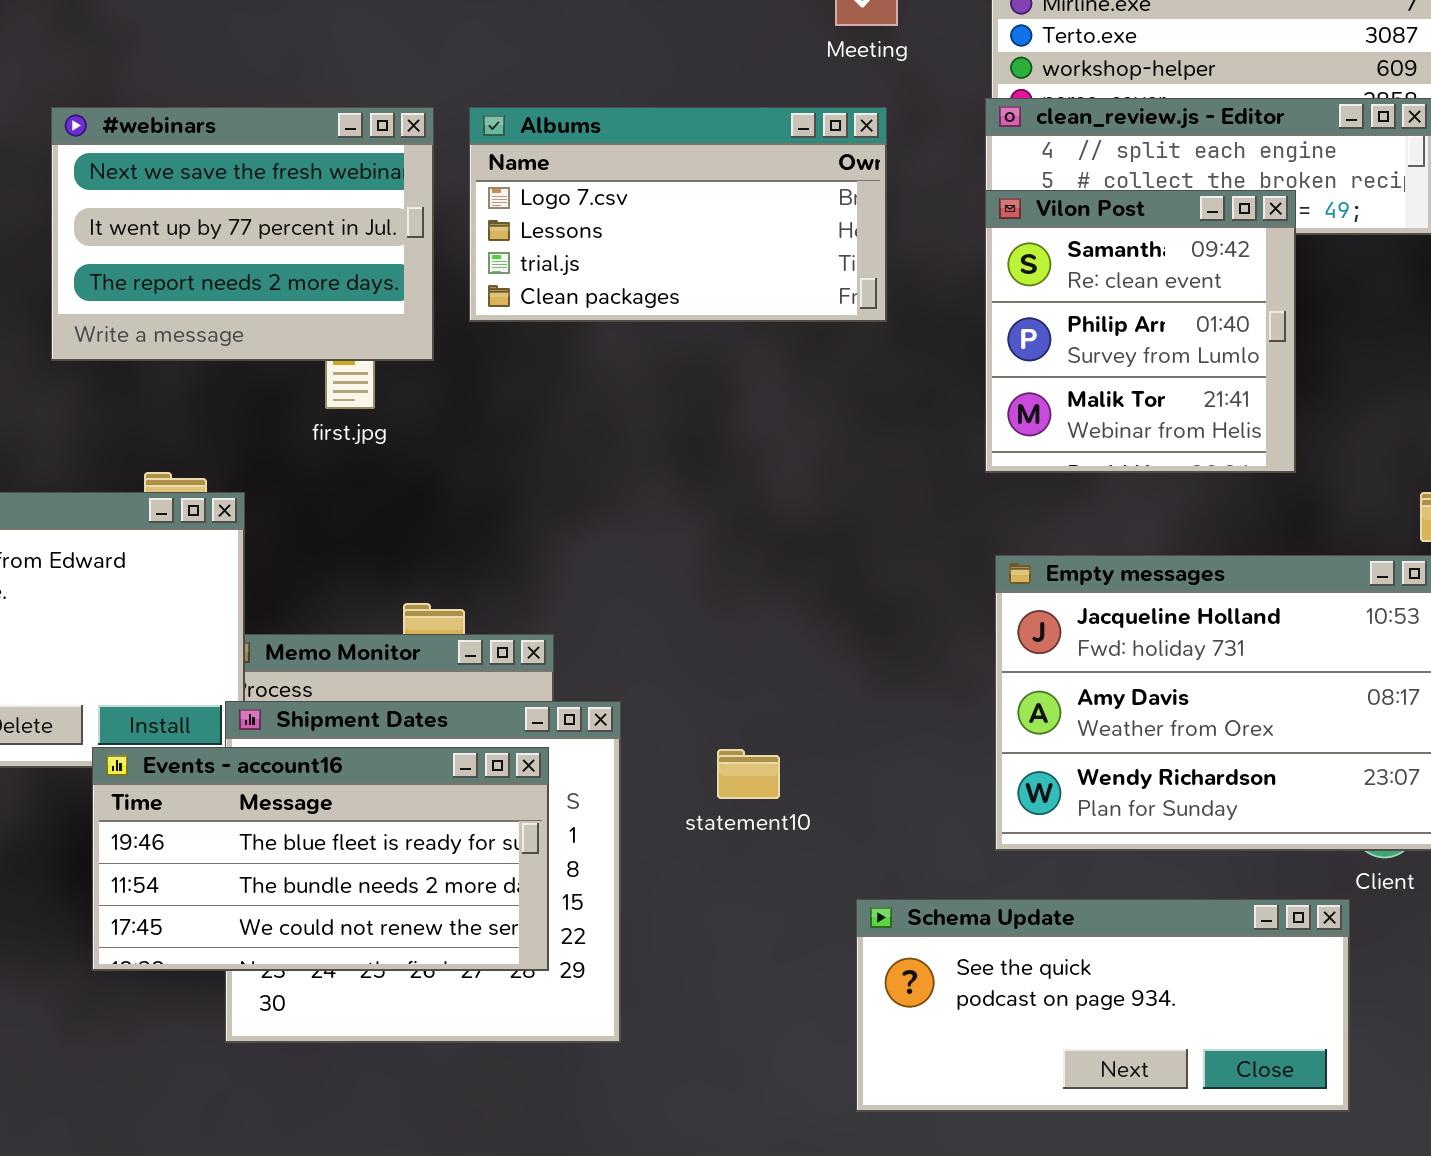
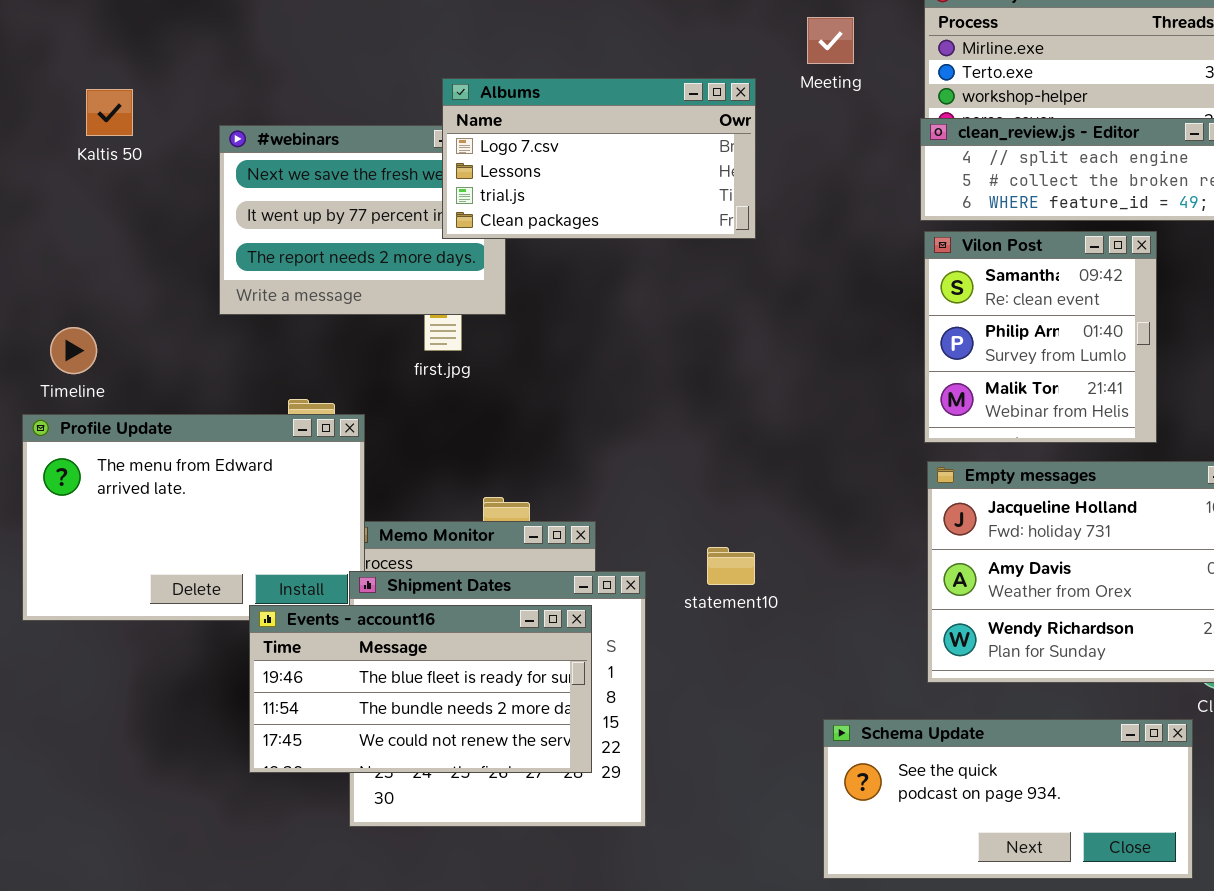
Albums: [469,107,887,322] -> [442,78,756,239], moved
Vilon Post: [985,190,1296,473] -> [924,231,1157,443], moved
statement10: [717,749,780,799] -> [707,547,755,585], moved

